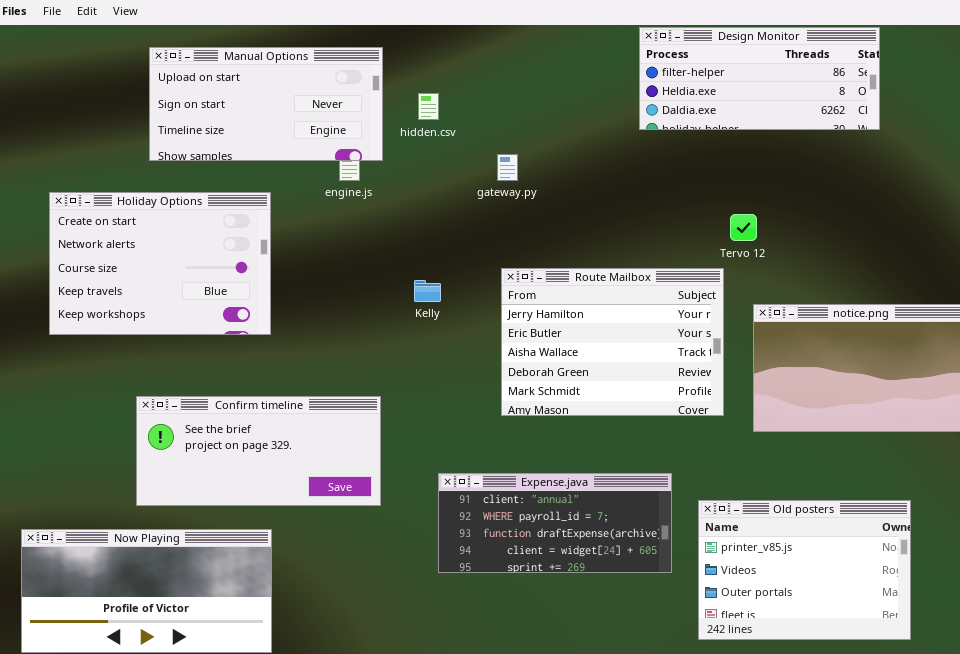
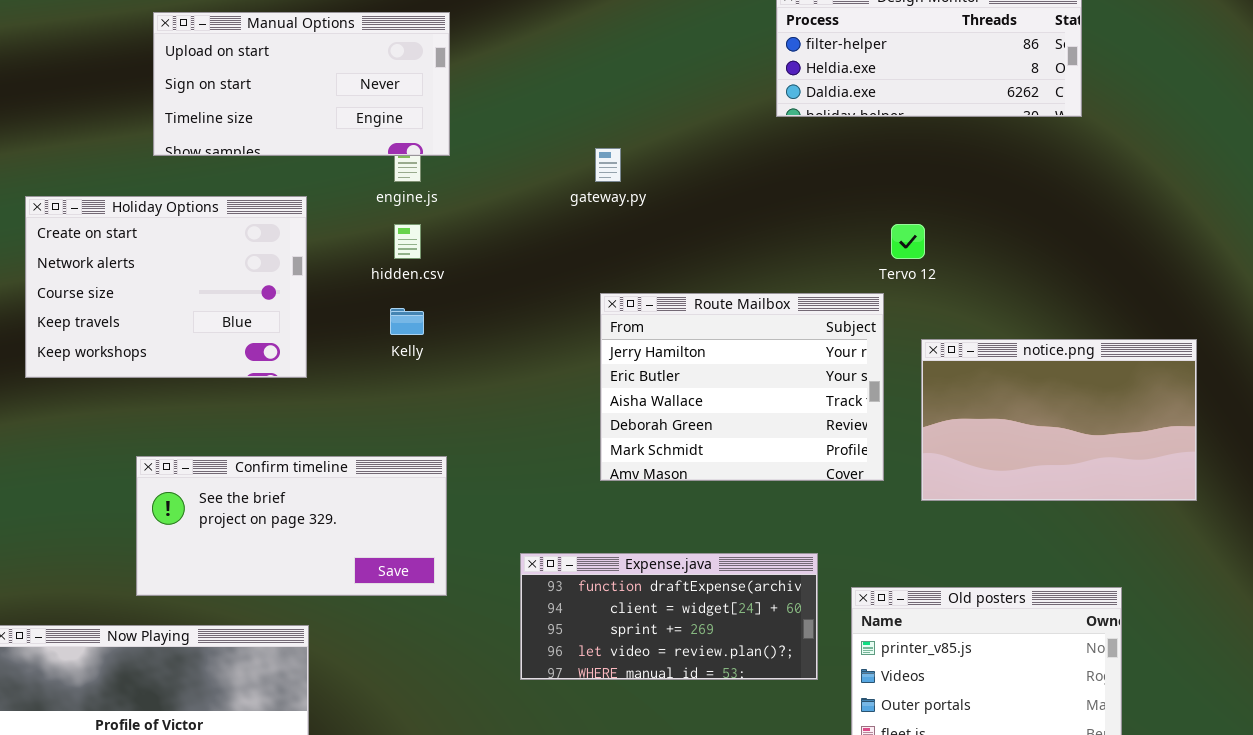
hidden.csv: [418,93,439,120] -> [394,224,421,259], moved
Kelly: [414,280,441,302] -> [390,308,424,335], moved
Expense.java: [438,473,672,573] -> [520,553,818,680], scrolled down 2 rows

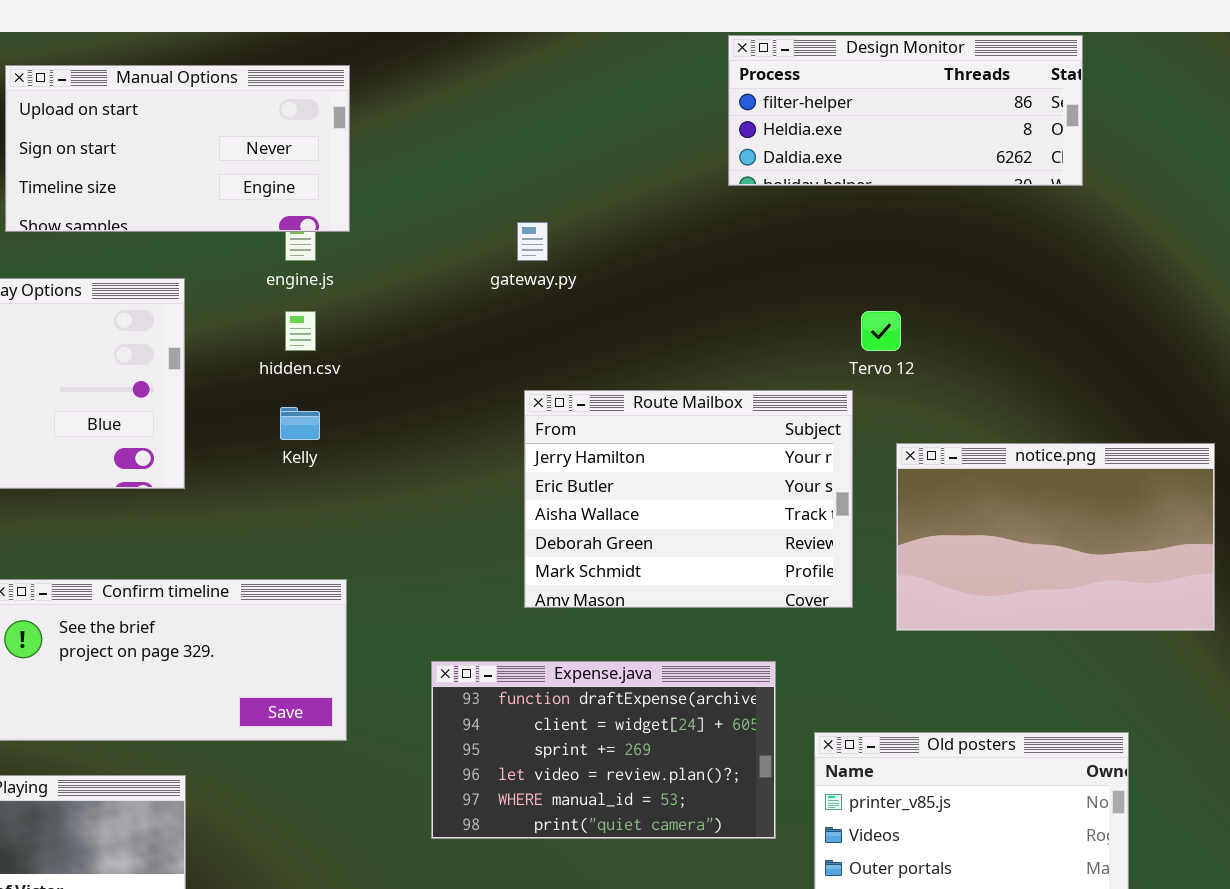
Expense.java: [520,553,818,680] -> [431,661,776,839], resized

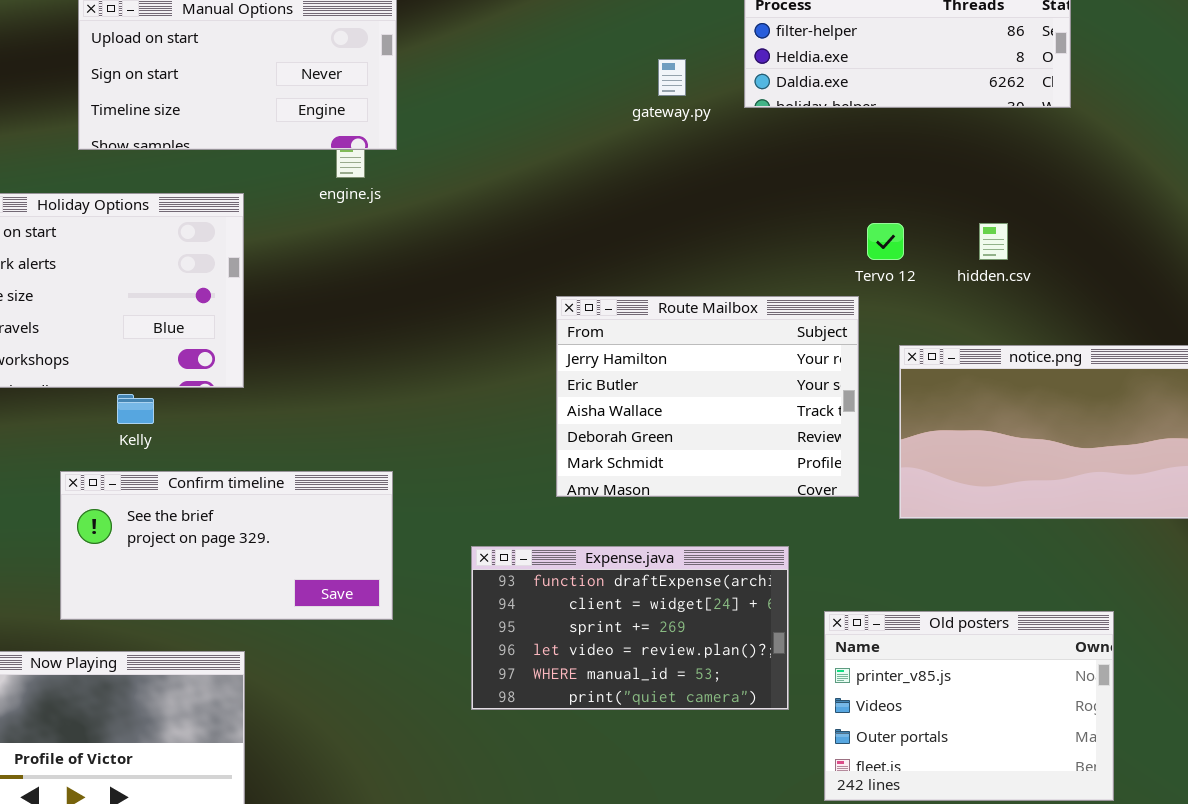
gateway.py: [517,222,548,261] -> [658,59,686,96], moved
hidden.csv: [285,311,316,351] -> [979,223,1008,260], moved
Kelly: [280,407,320,440] -> [117,394,154,424], moved

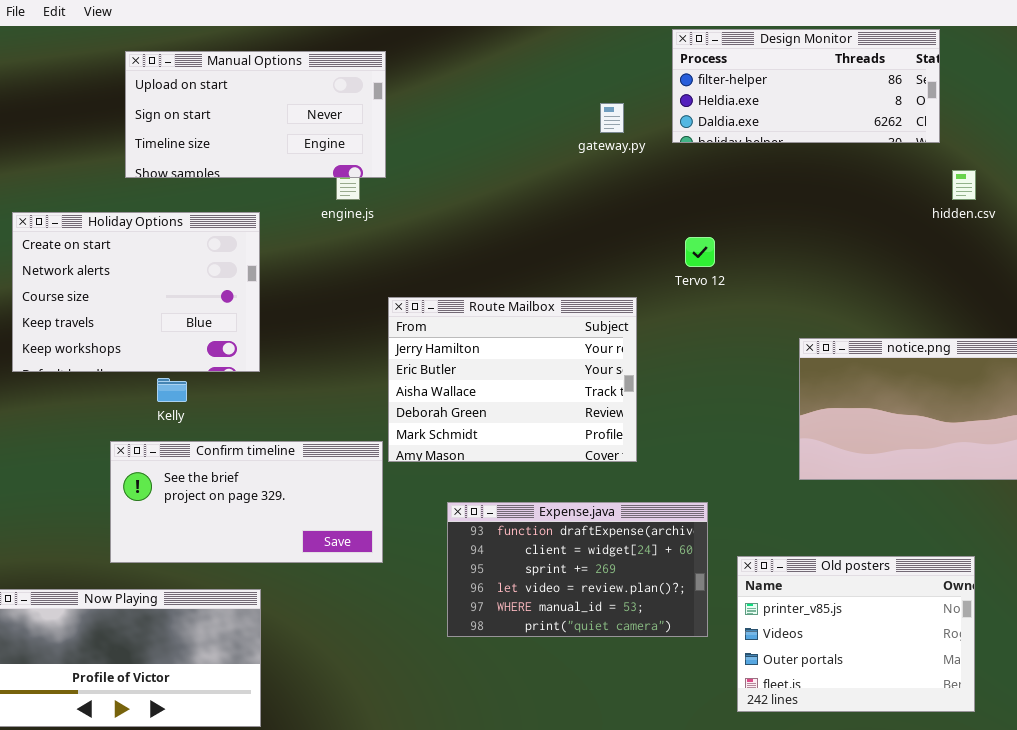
Tervo 12: [867,223,904,260] -> [685,237,715,267], moved
hidden.csv: [979,223,1008,260] -> [952,170,976,200], moved
Route Mailbox: [556,296,859,497] -> [388,297,637,462], moved

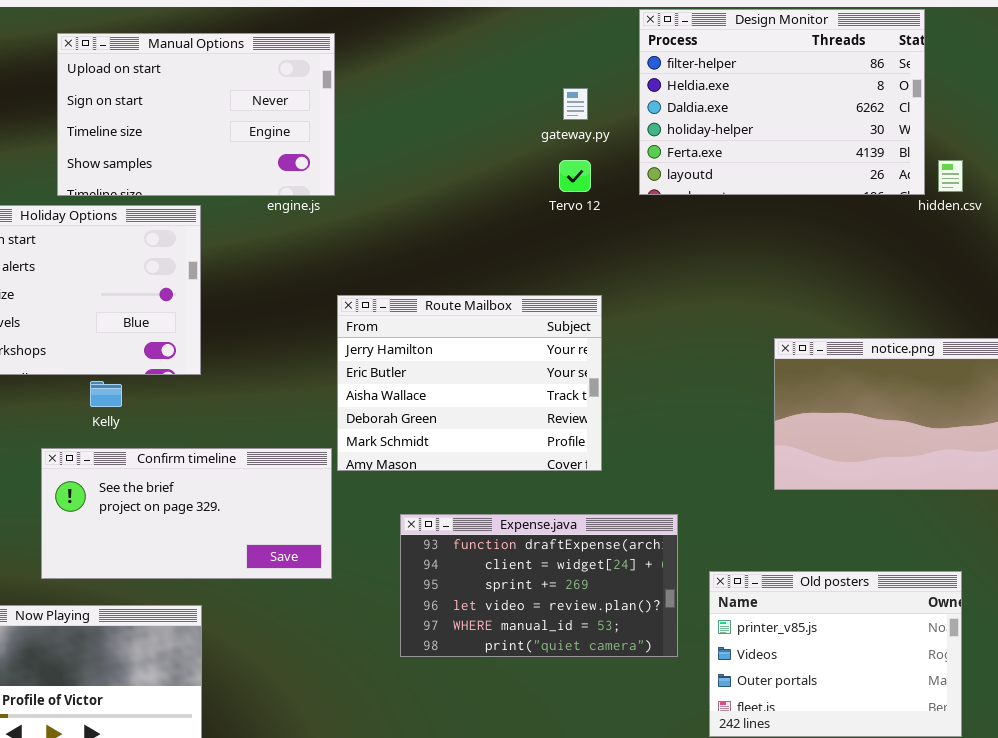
Design Monitor: [672,29,940,143] -> [639,9,925,195], resized
Manual Options: [125,51,386,178] -> [57,33,335,196], resized
Tervo 12: [685,237,715,267] -> [559,160,591,192], moved

